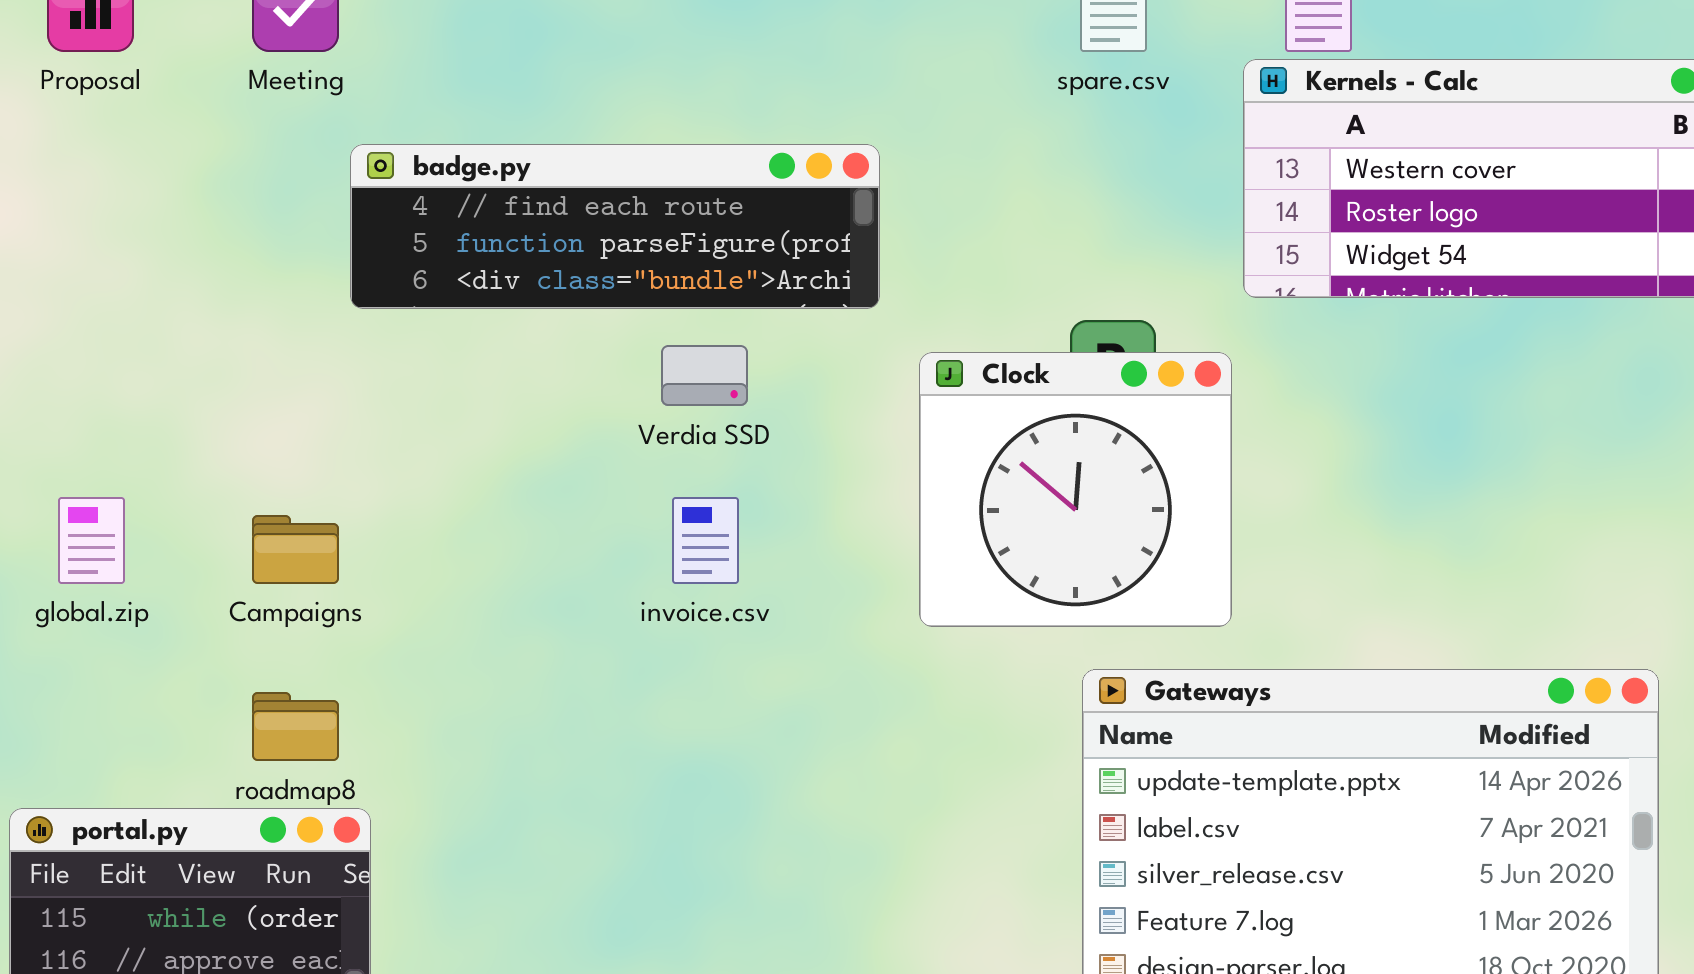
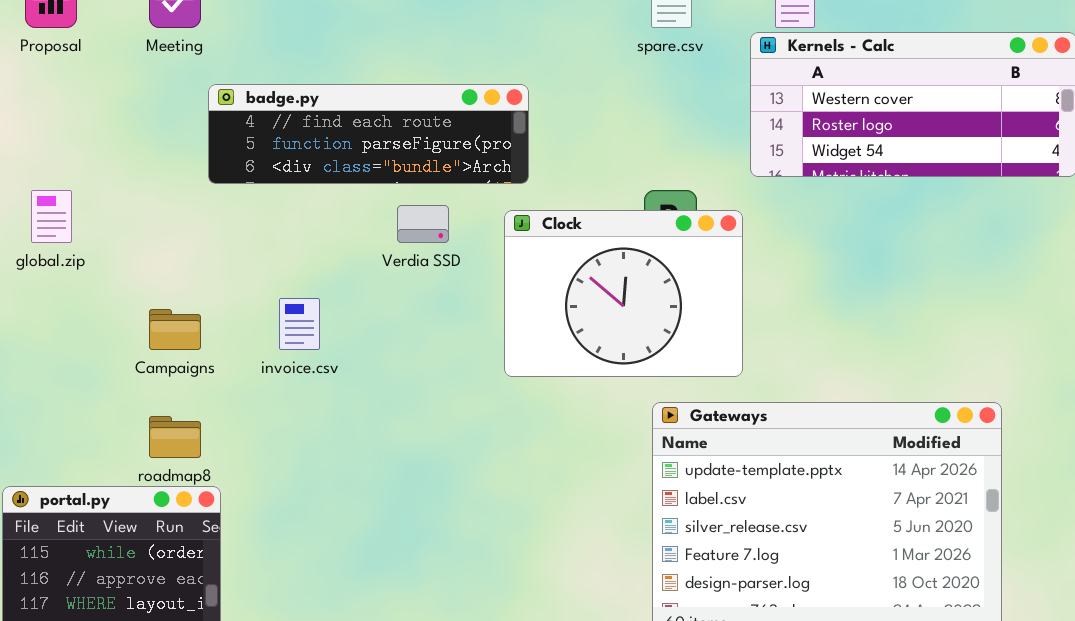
Clock: [919,352,1232,627] -> [504,210,743,377], resized
global.zip: [58,497,125,584] -> [31,190,72,243], moved
invoice.csv: [672,497,739,584] -> [279,298,320,350], moved

